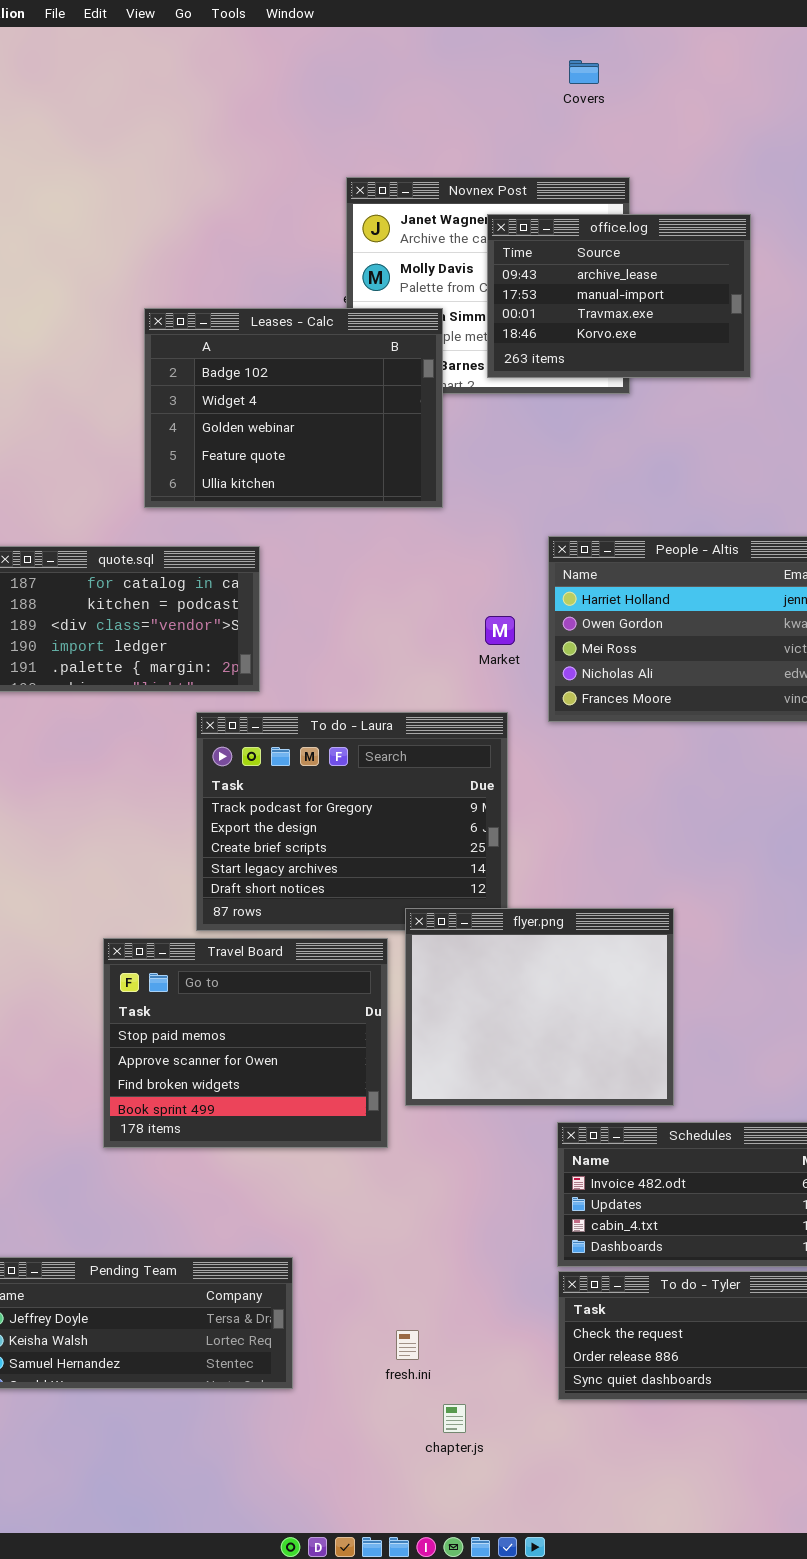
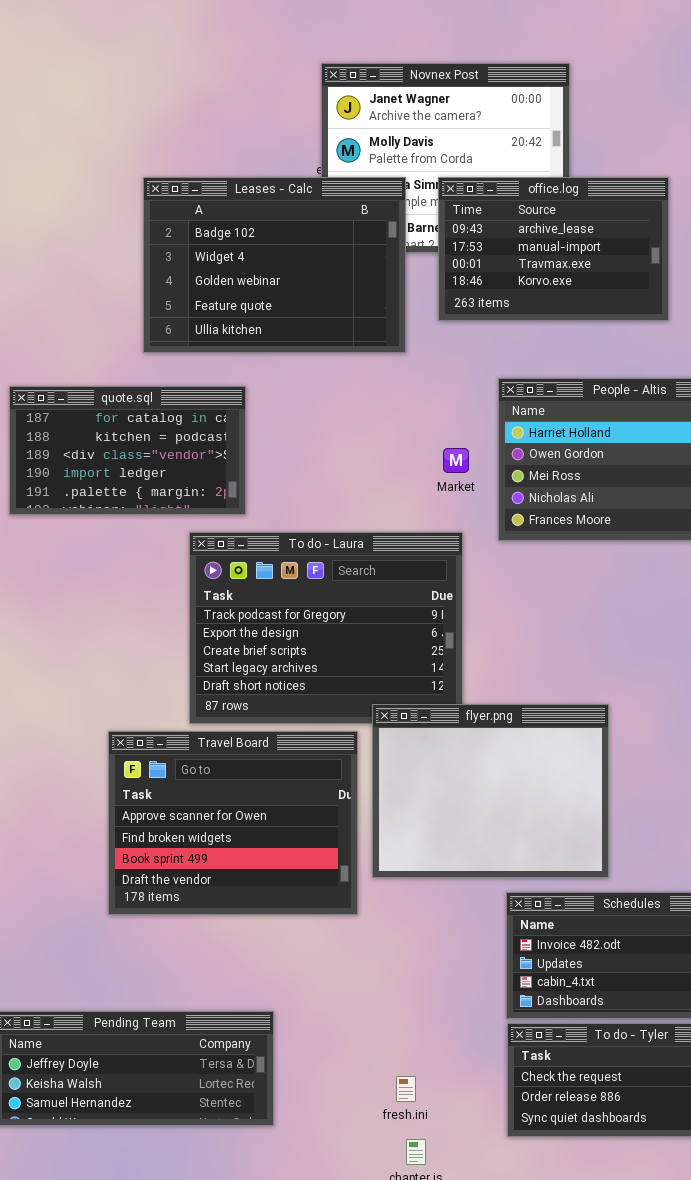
office.log: [487,214,751,378] -> [438,177,669,321], moved
Travel Board: [103,938,388,1148] -> [108,731,358,915], scrolled down 1 row
fresh.ini: [396,1330,419,1360] -> [396,1076,416,1102], moved

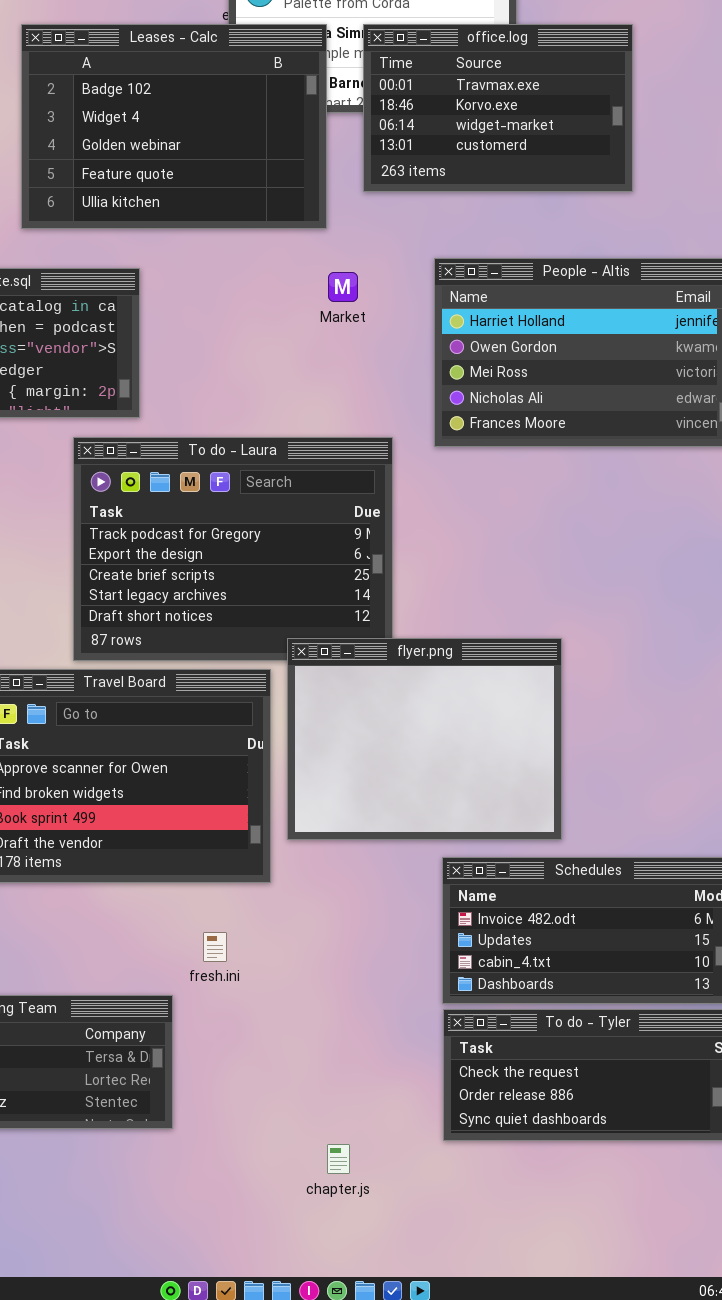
office.log: [438,177,669,321] -> [363,24,633,192], scrolled down 2 rows
Market: [443,448,469,473] -> [328,272,358,302], moved
fresh.ini: [396,1076,416,1102] -> [203,932,227,962], moved

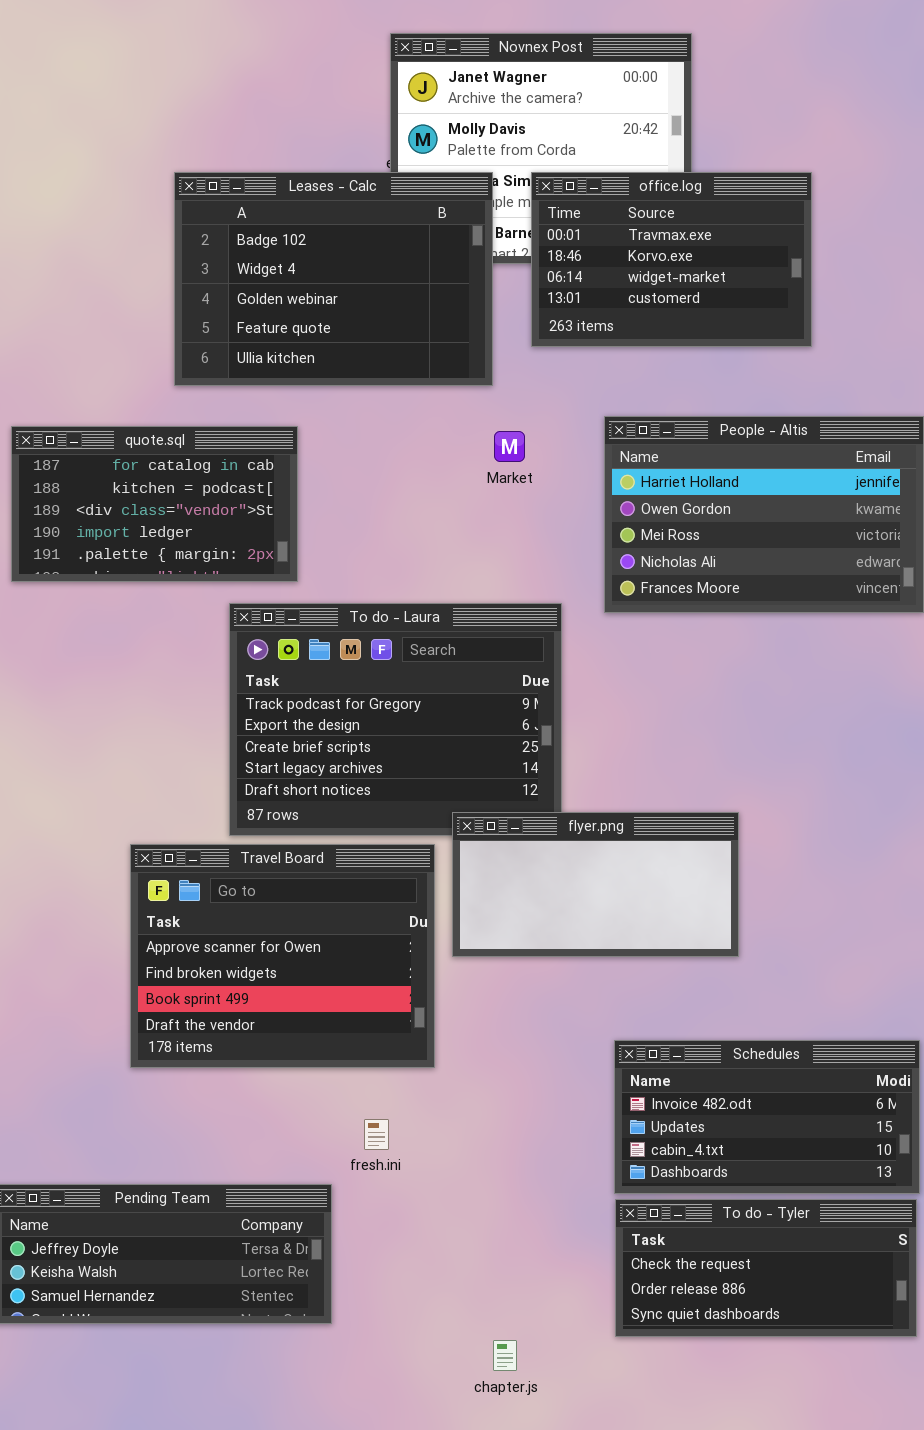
flyer.png: [287,638,562,840] -> [452,812,739,957], resized

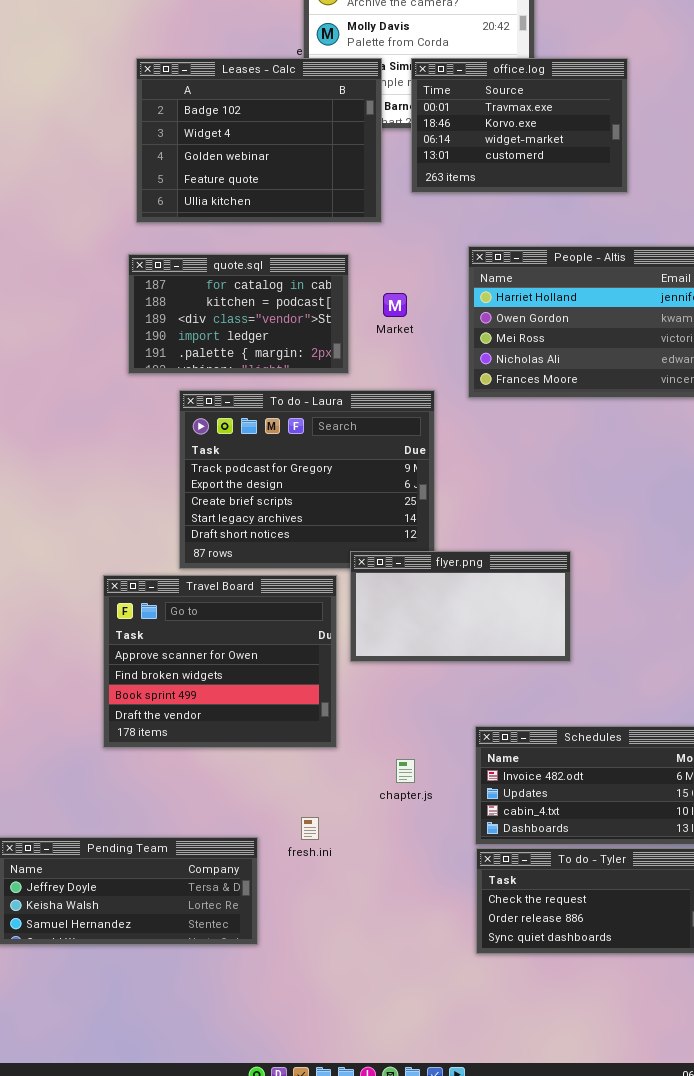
quote.sql: [11,426,298,582] -> [128,254,349,374], moved
Market: [494,431,525,462] -> [383,293,407,317], moved
fresh.ini: [364,1119,389,1150] -> [301,817,319,840], moved
chapter.js: [493,1340,517,1371] -> [396,759,415,783], moved

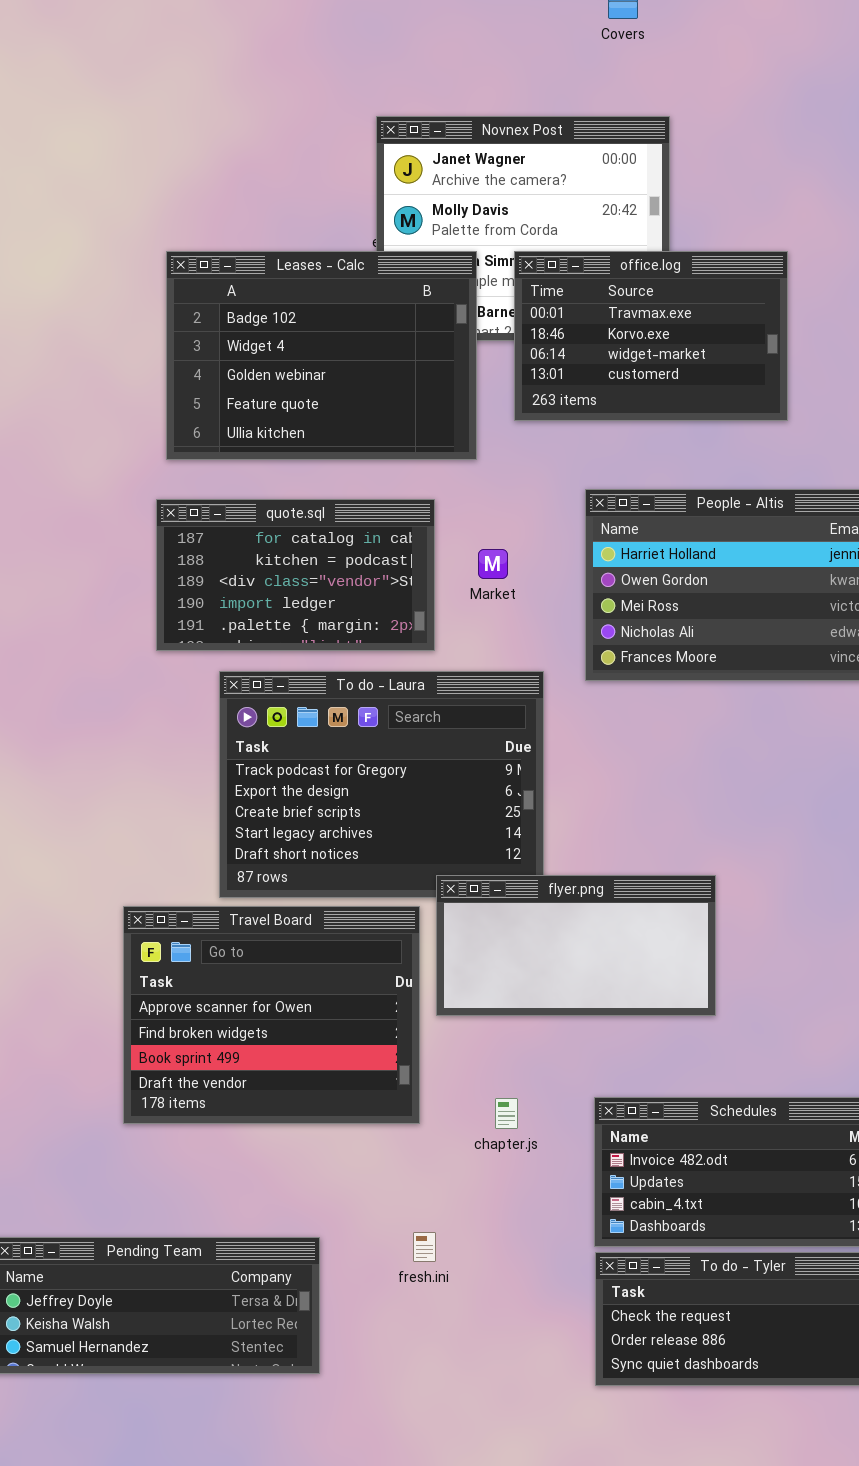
chapter.js: [396,759,415,783] -> [495,1098,518,1129], moved
fresh.ini: [301,817,319,840] -> [413,1232,436,1262], moved

